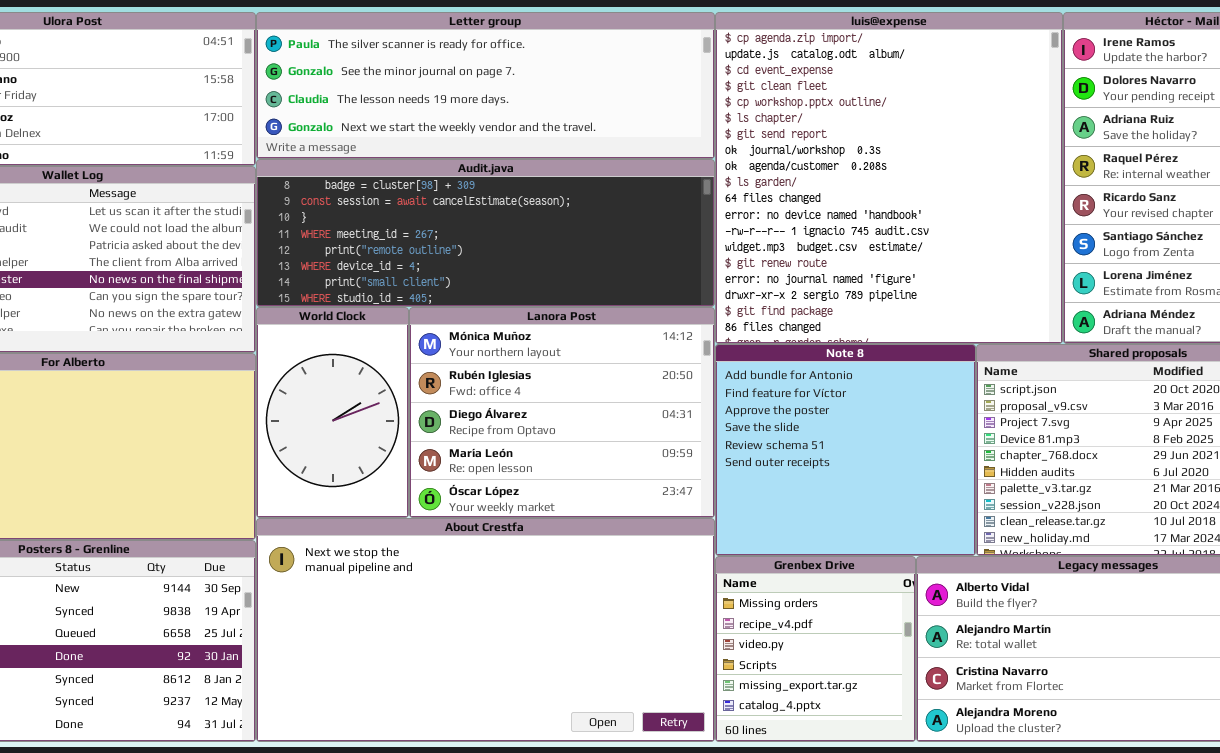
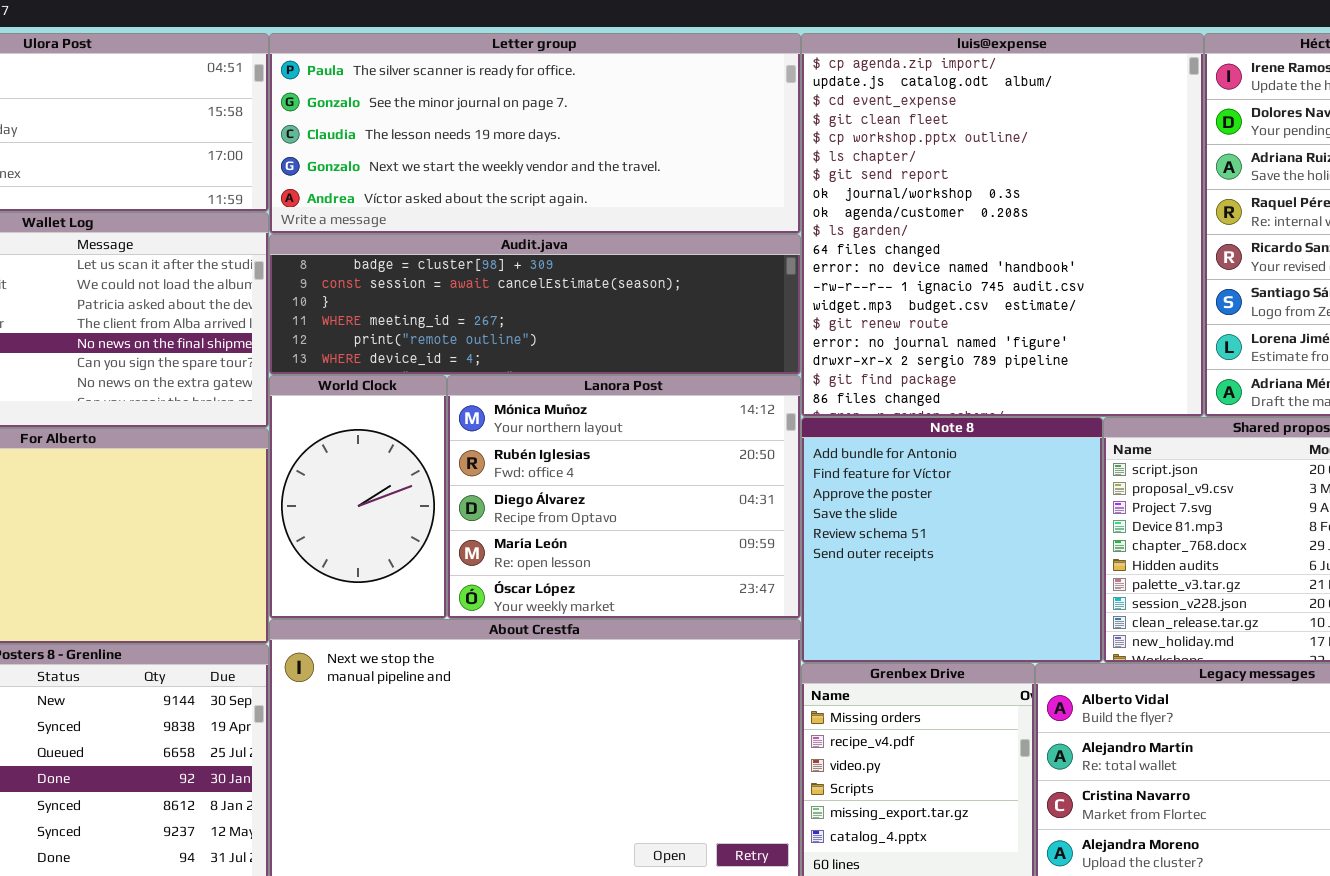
Letter group: [256,12,715,159] -> [269,33,801,234], resized
Audit.java: [256,159,715,307] -> [269,234,801,375], resized

